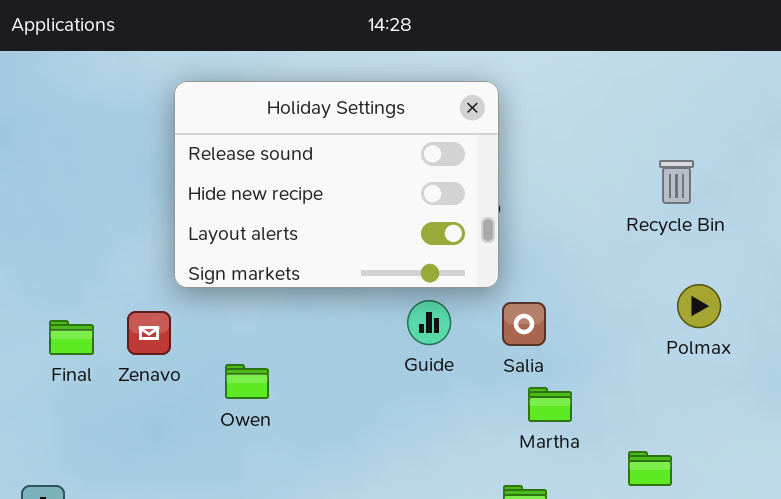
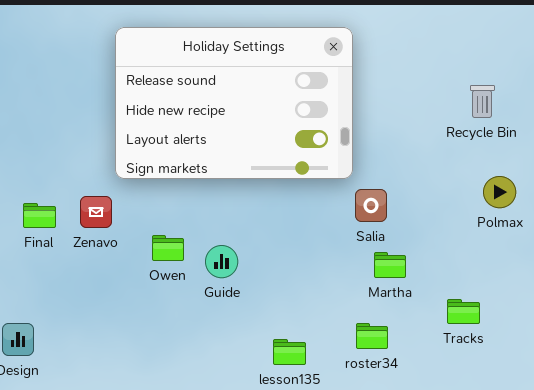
Guide: [407,300,451,345] -> [205,245,238,278], moved

